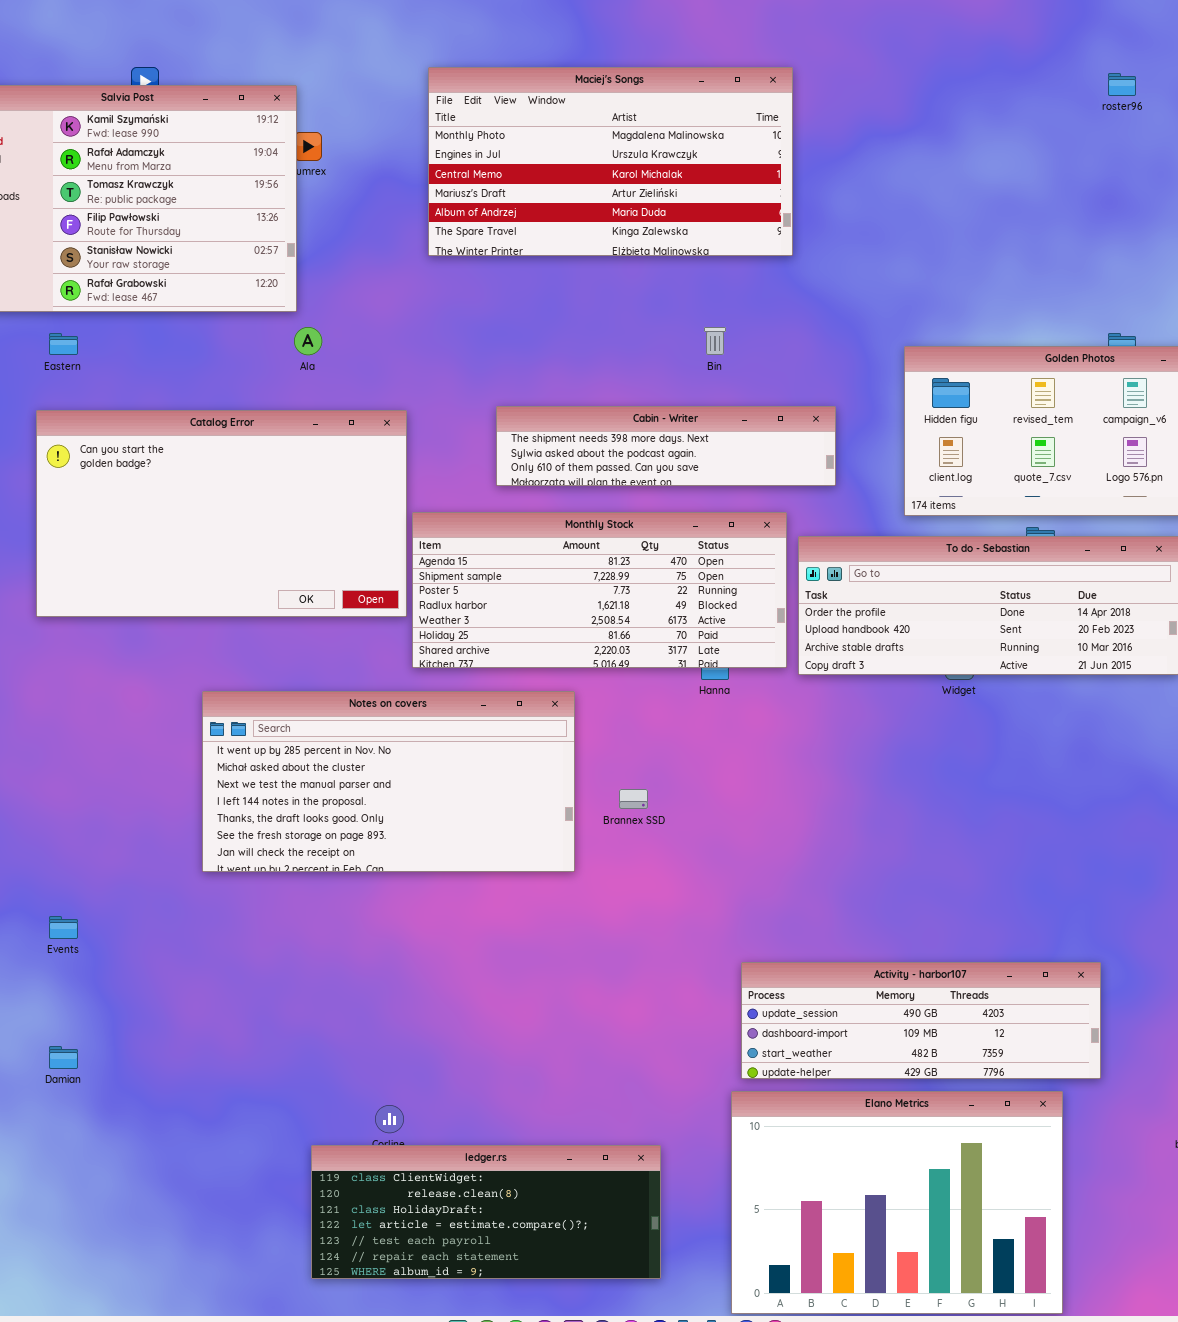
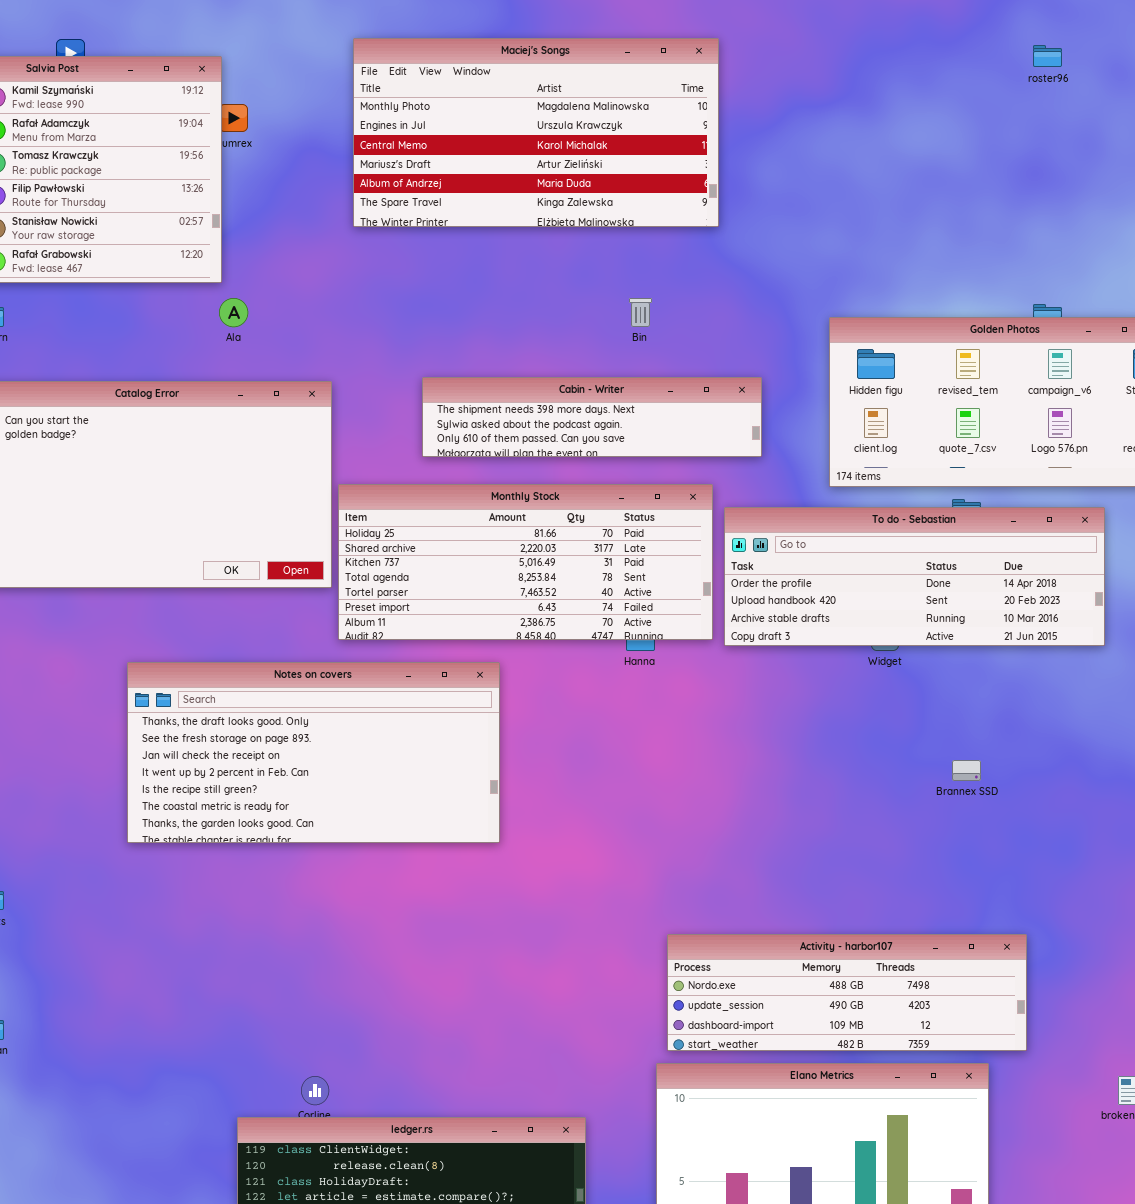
Monthly Stock: [412,512,787,668] -> [338,484,713,640], scrolled down 5 rows
Notes on covers: [202,691,575,872] -> [127,662,500,843], scrolled down 4 rows
Brannex SSD: [619,789,648,809] -> [952,760,981,781], moved
Activity - harbor107: [741,962,1101,1079] -> [667,934,1027,1051], scrolled up 1 row

